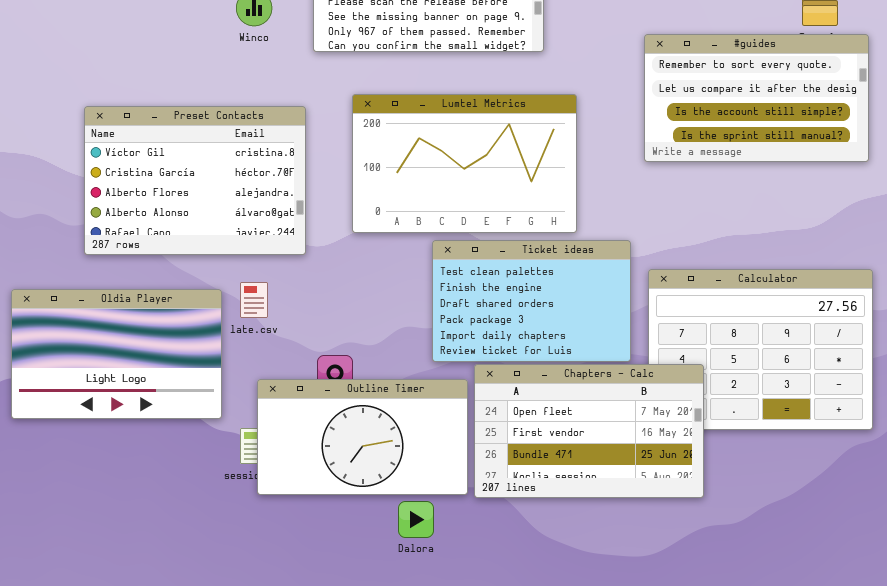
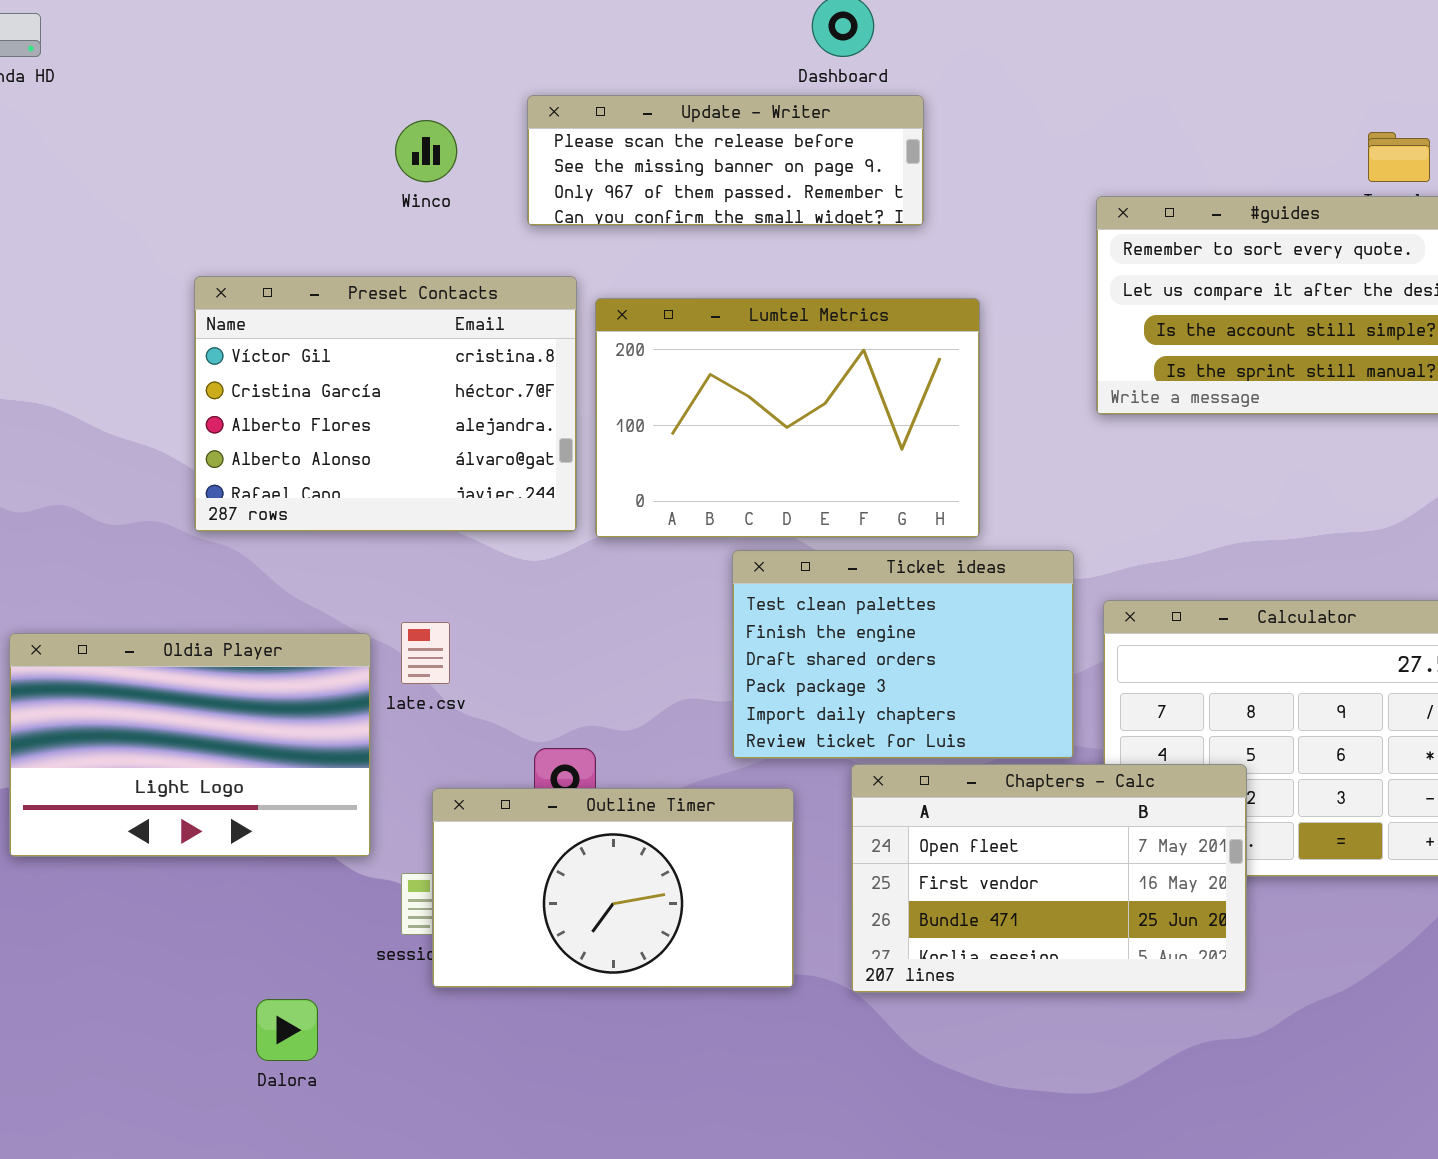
Preset Contacts: [84,106,306,255] -> [194,276,577,532], moved
Chapters - Calc: [474,364,704,498] -> [851,764,1247,993], moved
Dalora: [398,501,434,538] -> [256,999,318,1061], moved

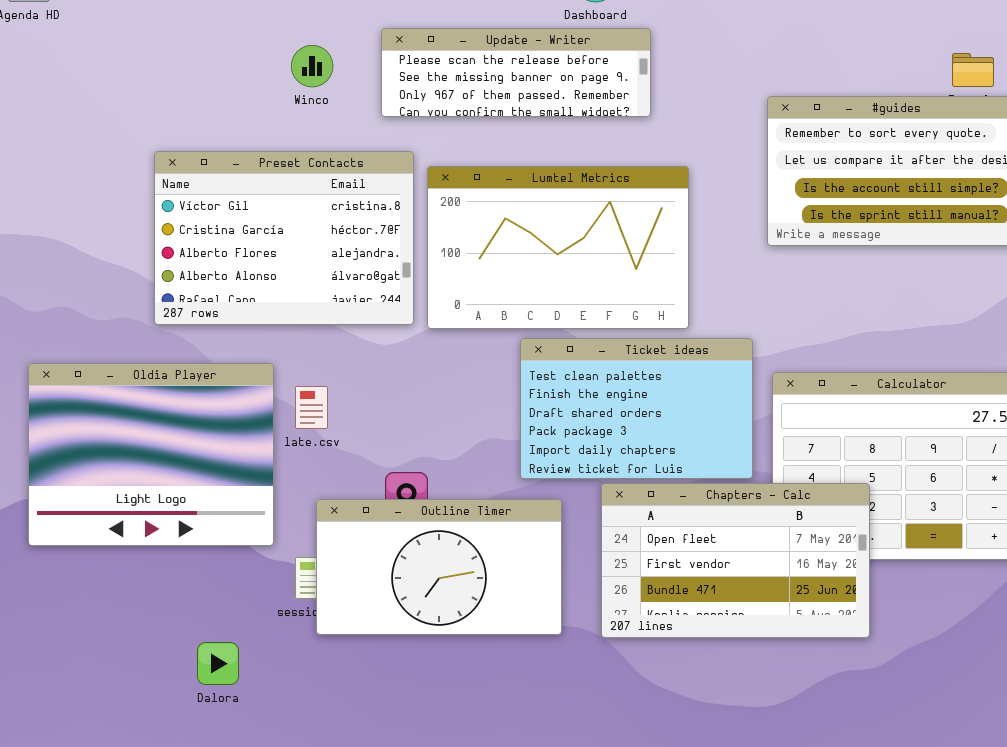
Oldia Player: [9,633,371,857] -> [28,363,274,546], resized

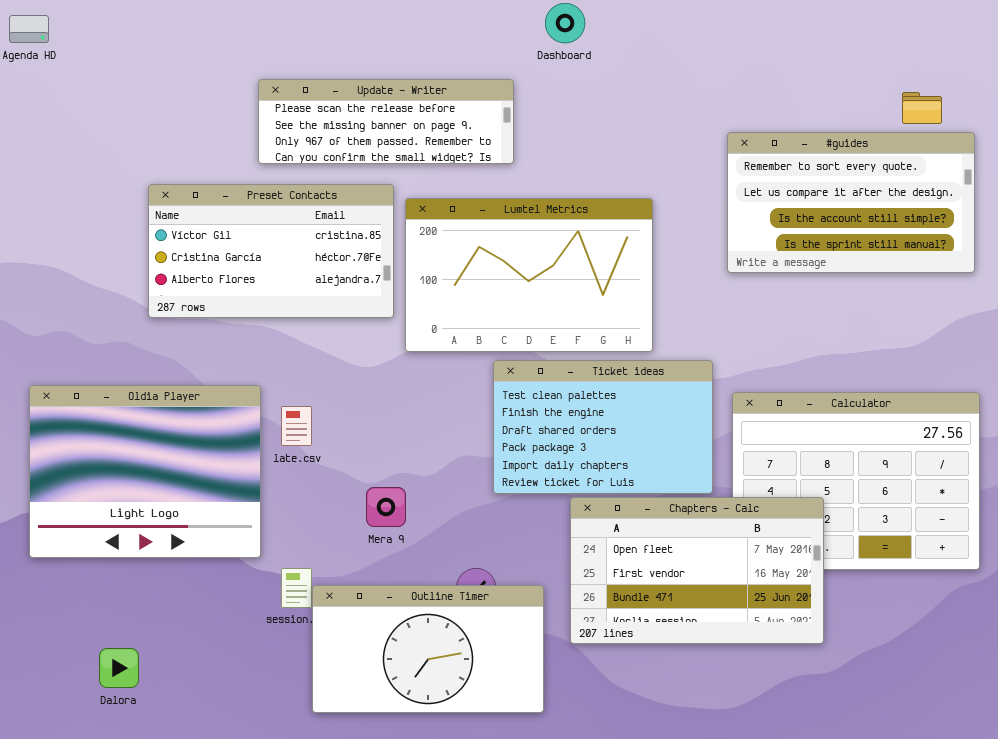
Update - Writer: [381,28,651,117] -> [258,79,514,164], moved
Preset Contacts: [154,151,414,325] -> [148,184,394,318], resized
Outline Timer: [316,499,562,635] -> [312,585,544,713], moved
Dalora: [197,642,239,685] -> [99,648,139,688], moved

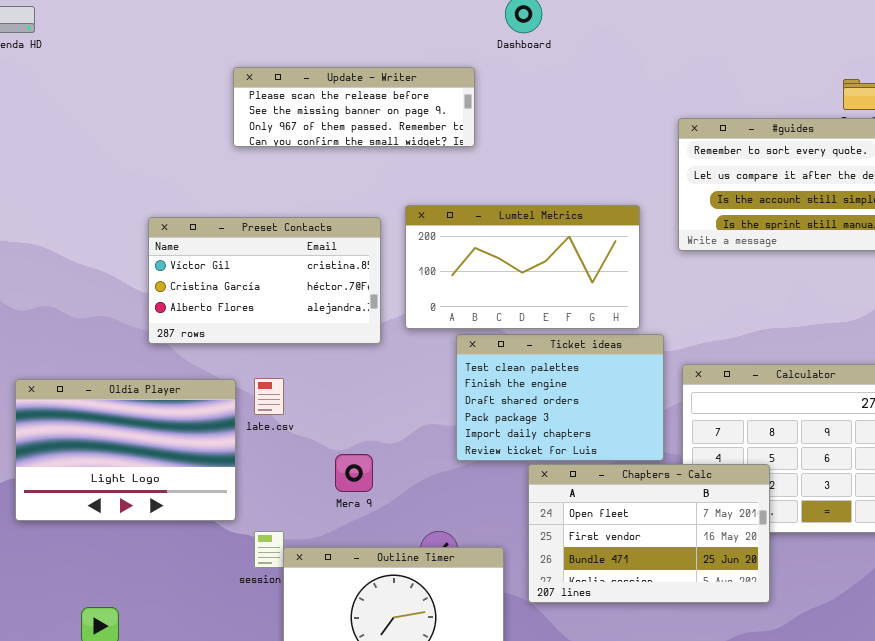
Preset Contacts: [148,184,394,318] -> [148,217,381,344], moved
Lumtel Metrics: [405,198,653,352] -> [405,205,640,329], moved, resized
Oldia Player: [29,385,261,558] -> [15,379,236,521], resized

